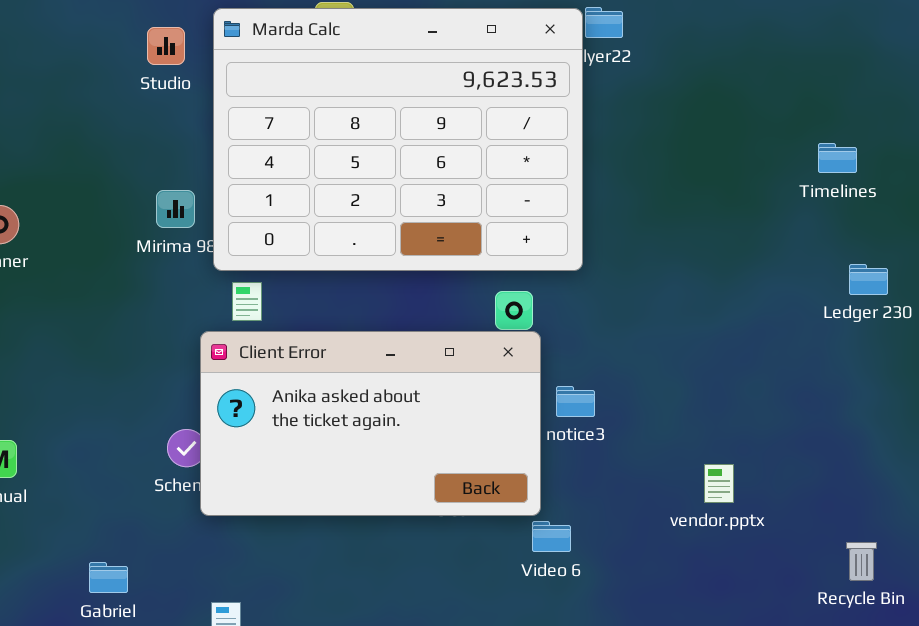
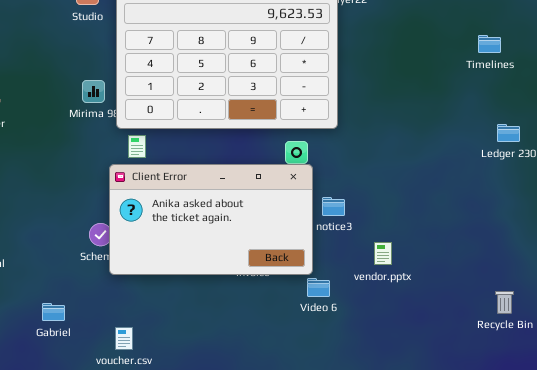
Timelines: [818,143,857,173] -> [478,35,501,53], moved
vendor.pptx: [704,464,734,503] -> [374,242,392,265], moved

